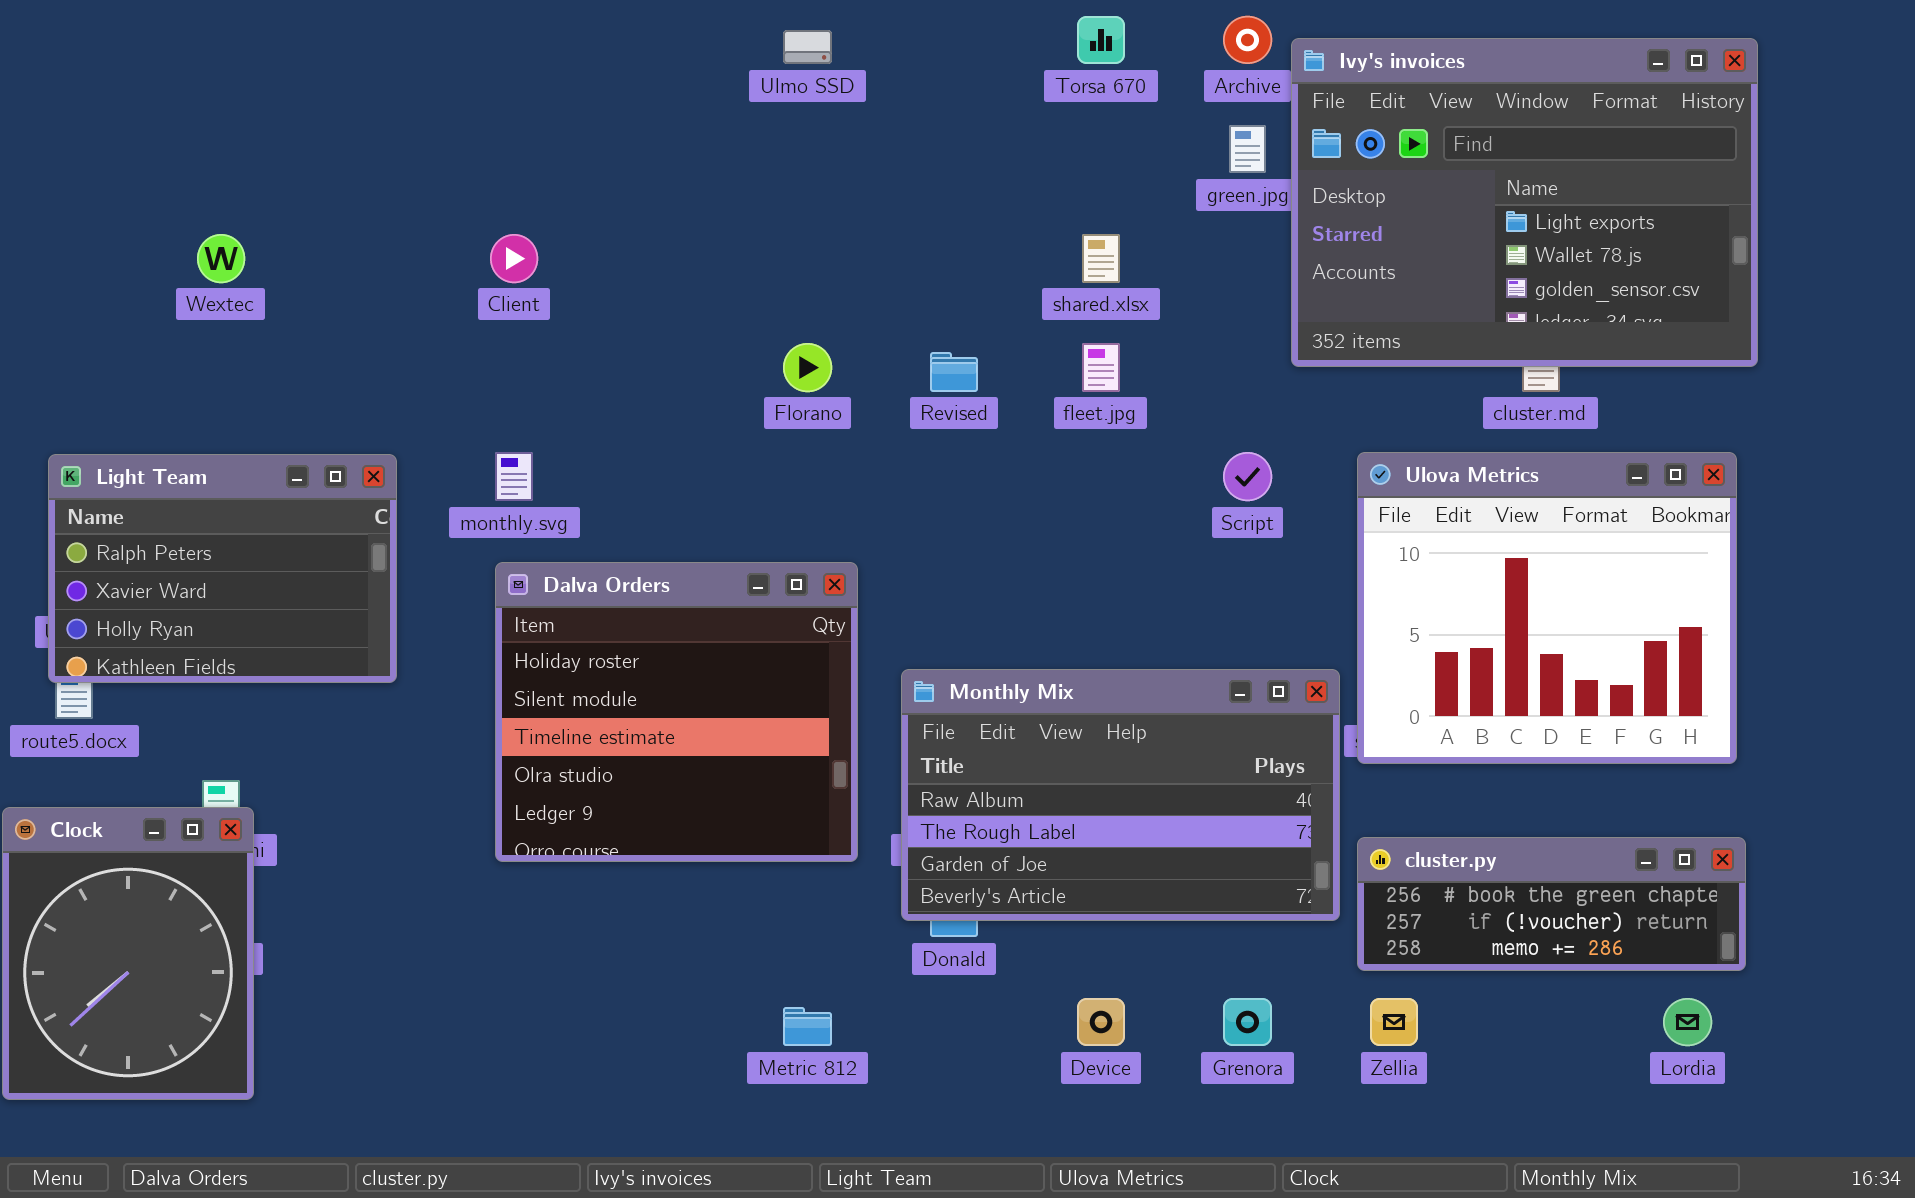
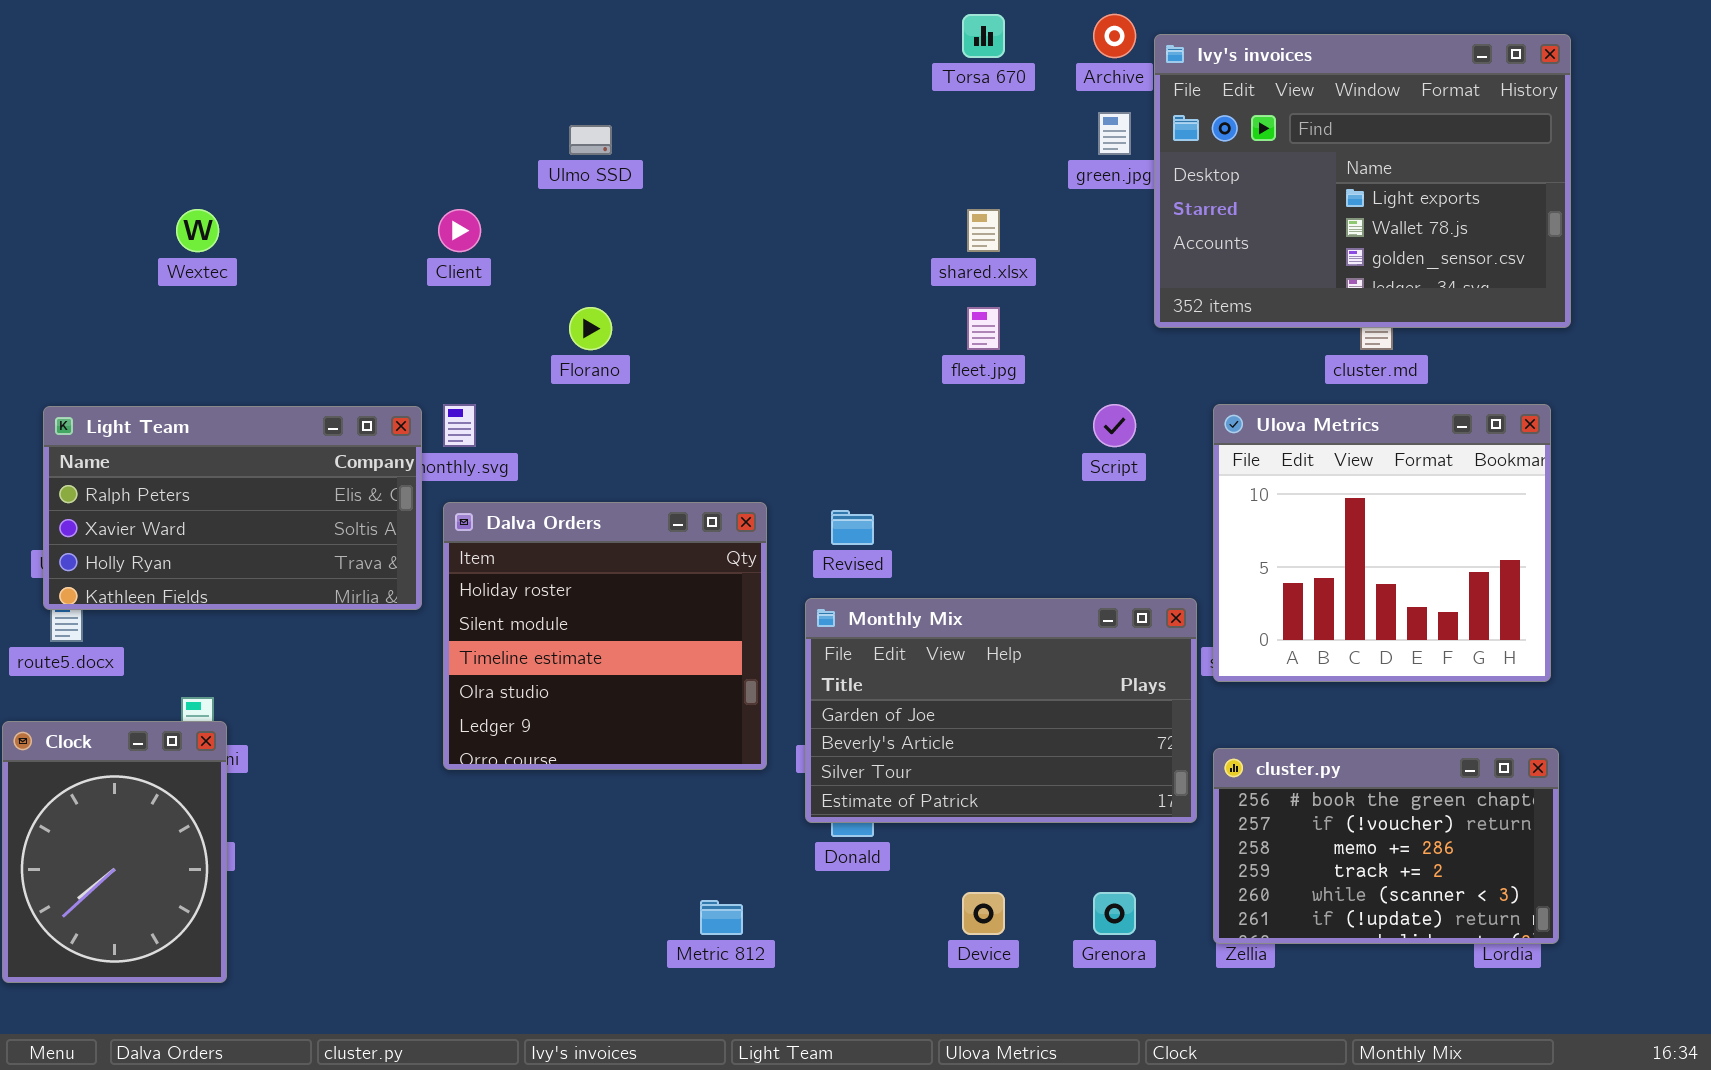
Ulmo SSD: [783,30,832,64] -> [569,125,612,155], moved
Florano: [783,343,832,392] -> [569,307,612,350], moved
Revised: [930,352,978,392] -> [831,510,874,545], moved
Light Team: [48,454,397,683] -> [43,406,422,610], resized
Monthly Mix: [901,669,1340,921] -> [805,598,1197,823], scrolled down 2 rows
cluster.py: [1357,837,1746,971] -> [1213,748,1559,944], resized

